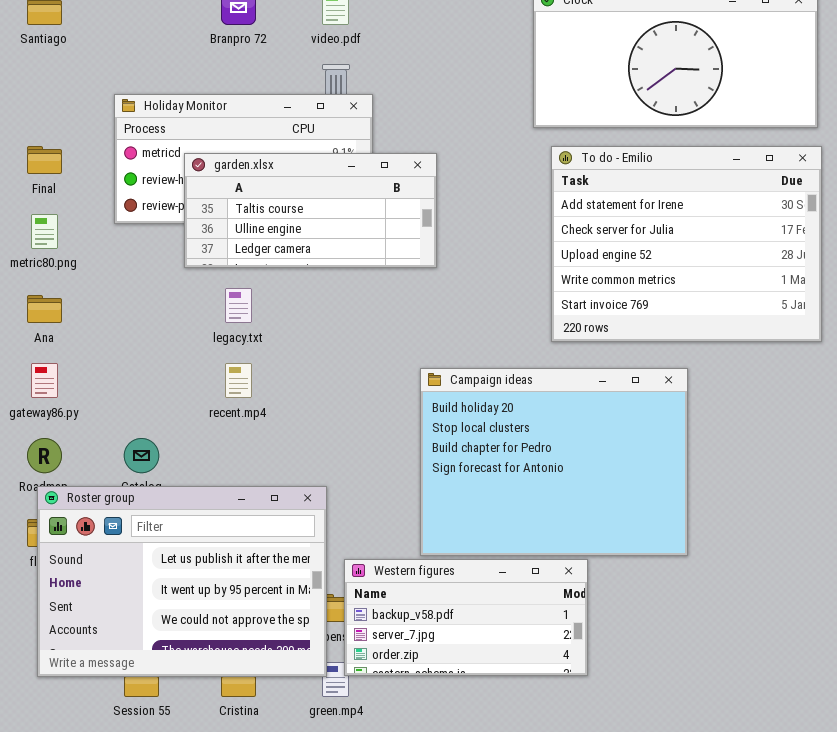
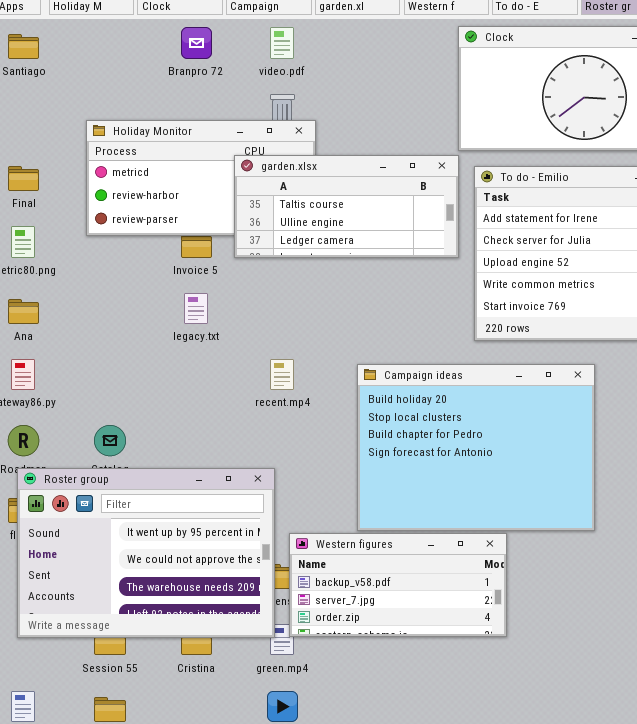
garden.xlsx: [184,153,437,268] -> [234,155,459,258], moved
recent.mp4: [225,363,252,398] -> [270,359,294,390], moved
Roster group: [37,486,327,677] -> [17,468,275,638], scrolled down 1 row

